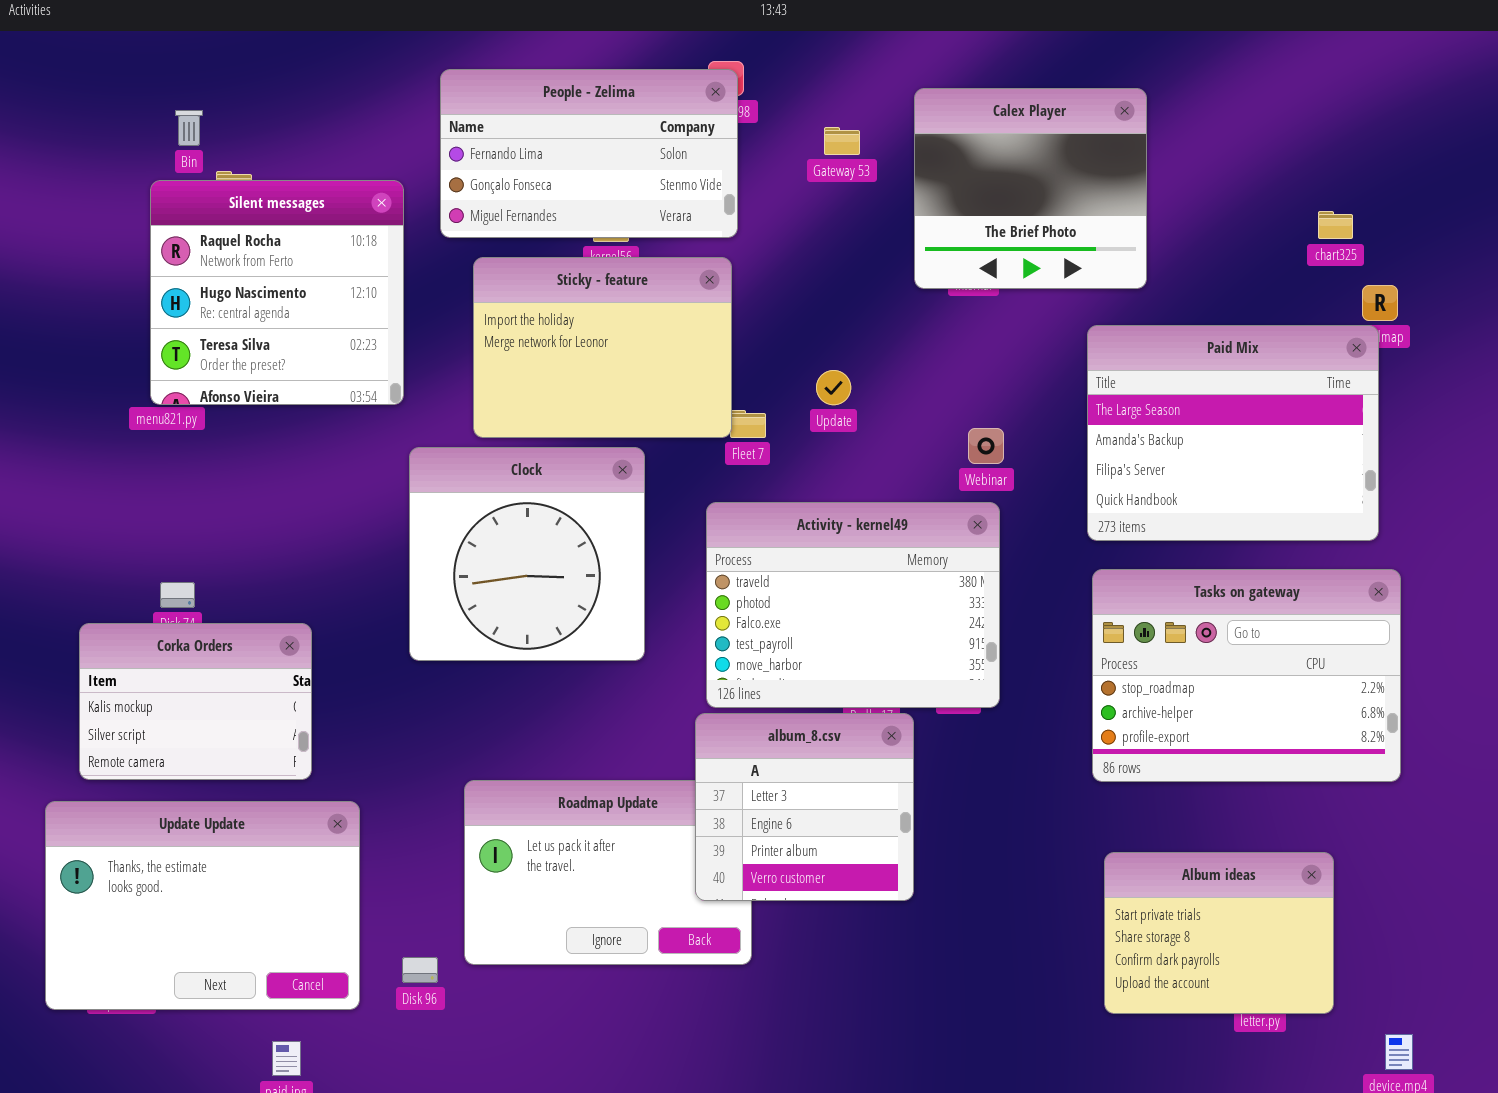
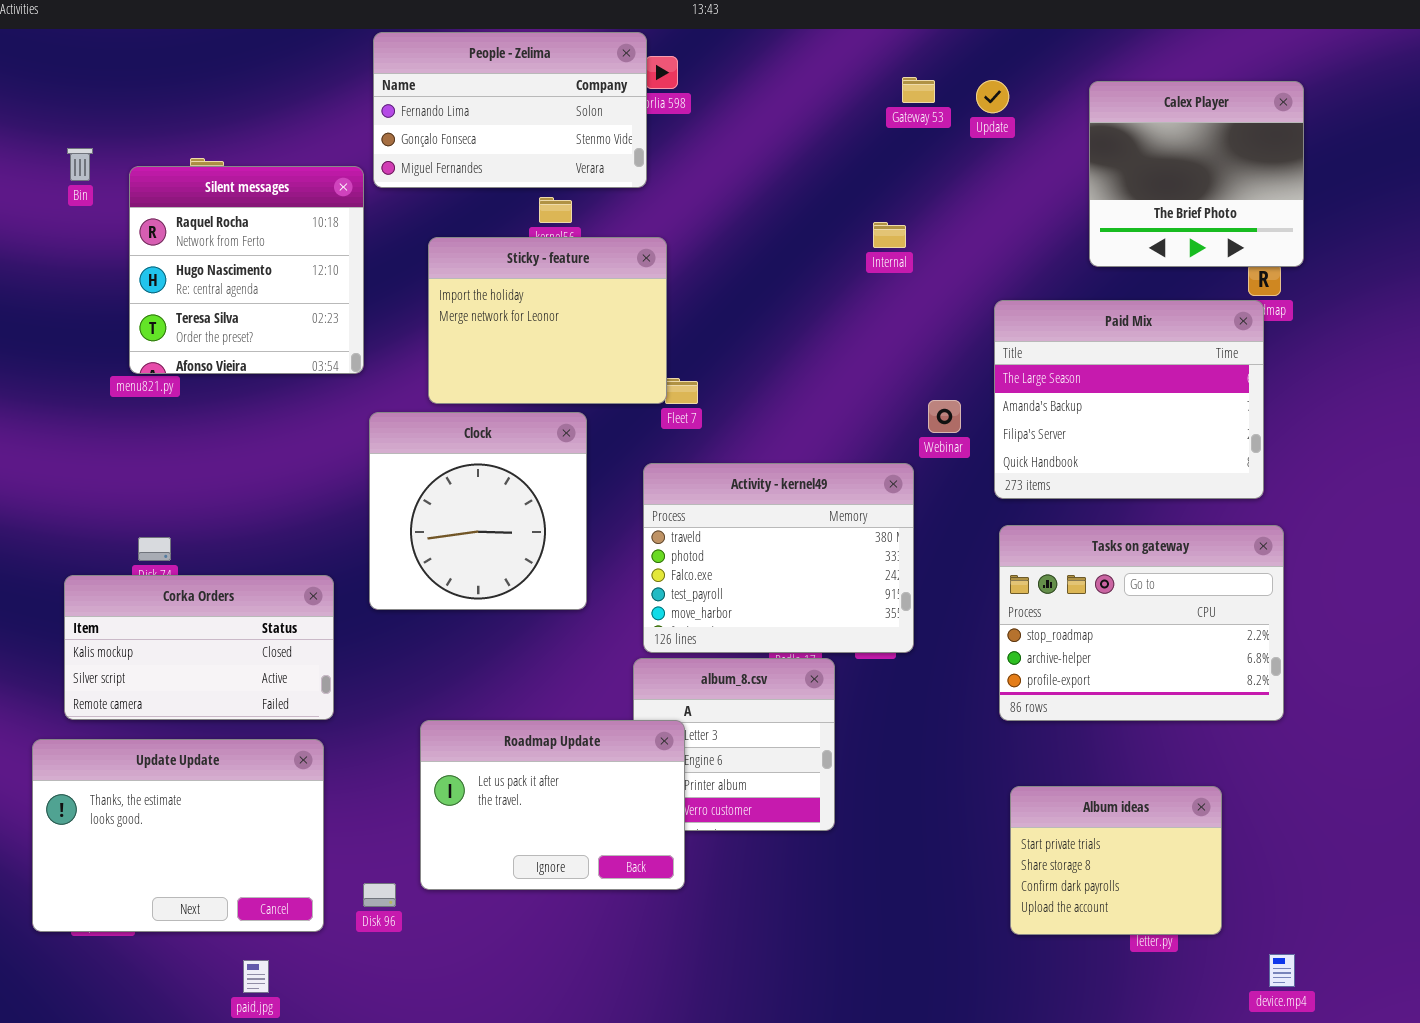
People - Zelima: [440,69,738,238] -> [373,32,647,188], moved
Calex Player: [914,88,1147,289] -> [1089,81,1304,267], moved
Bin: [175,110,203,146] -> [67,148,93,181], moved
Gateway 53: [824,127,860,155] -> [902,77,935,103], moved
Update: [816,370,851,405] -> [976,80,1009,113], moved
Webinar: [968,428,1004,464] -> [928,400,961,433], moved
Corka Orders: [79,623,312,780] -> [64,575,334,720], resized
Roadmap Update: [464,780,752,965] -> [420,720,685,890], raised

